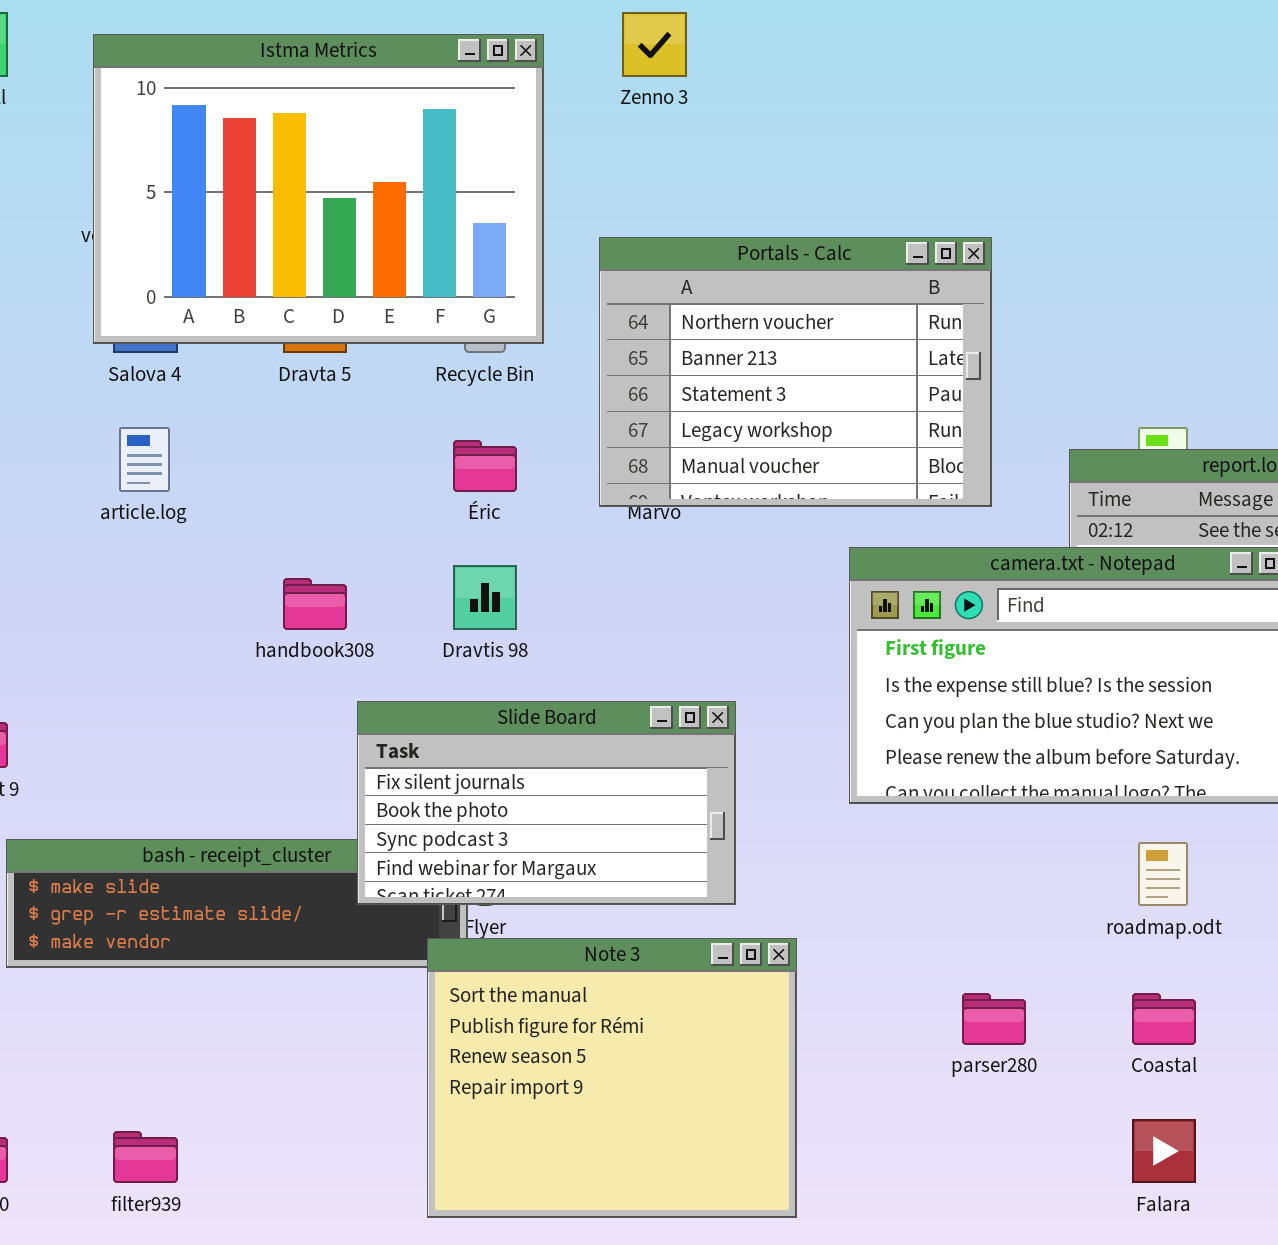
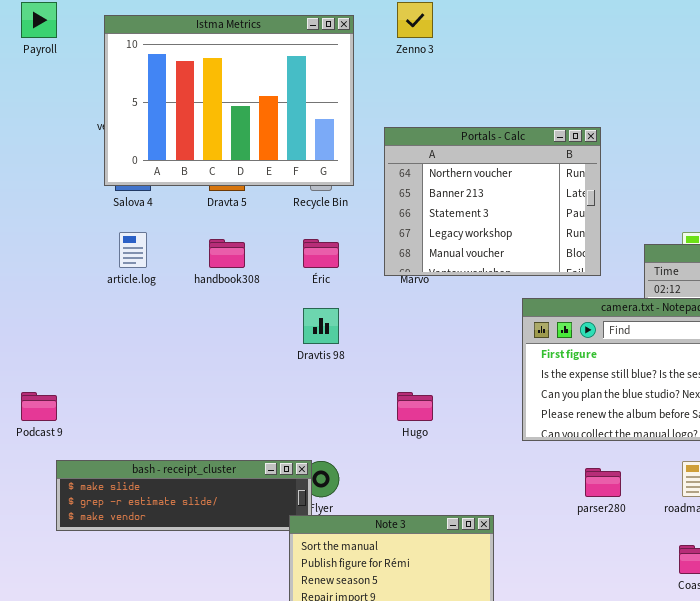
handbook308: [283,578,347,630] -> [209,239,245,268], moved
Slide Board: [357,701,736,905] -> none, closed
parser280: [962,993,1026,1045] -> [585,468,621,497], moved

